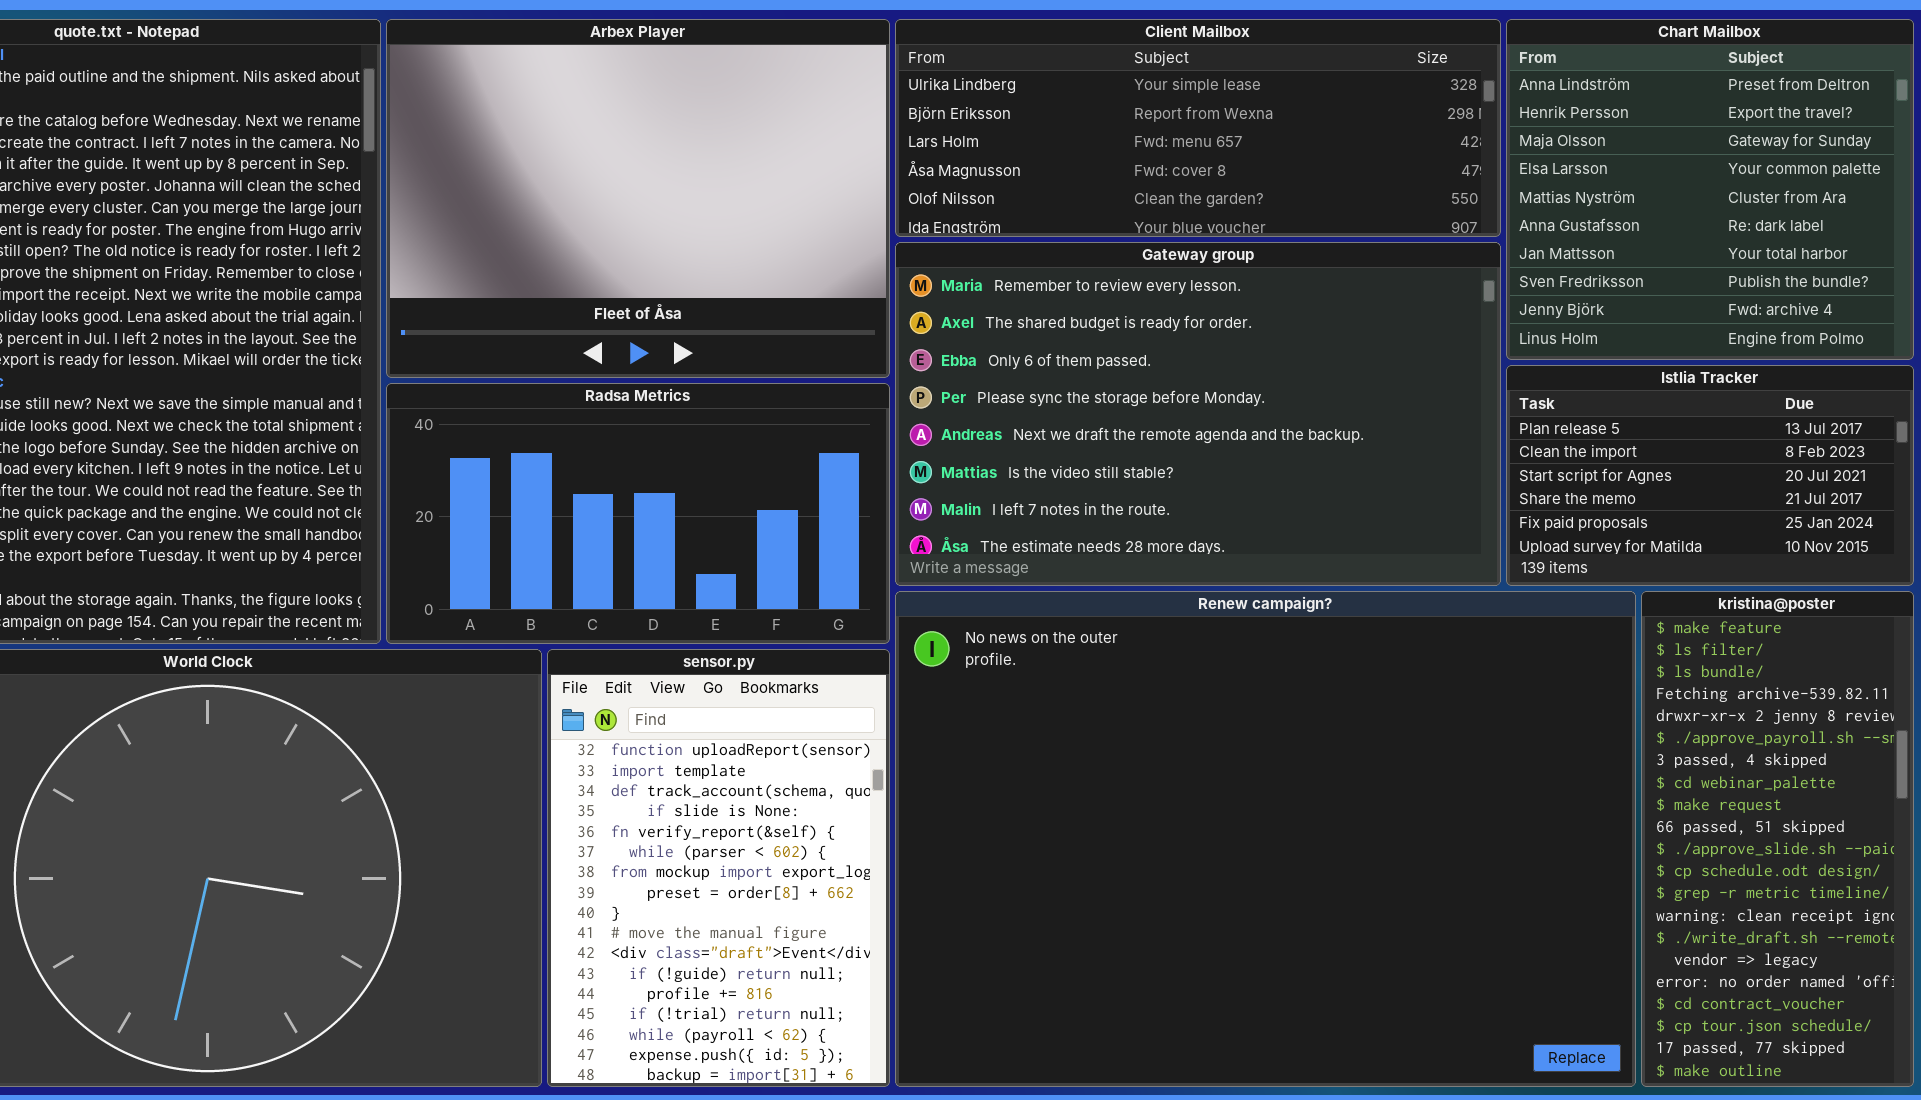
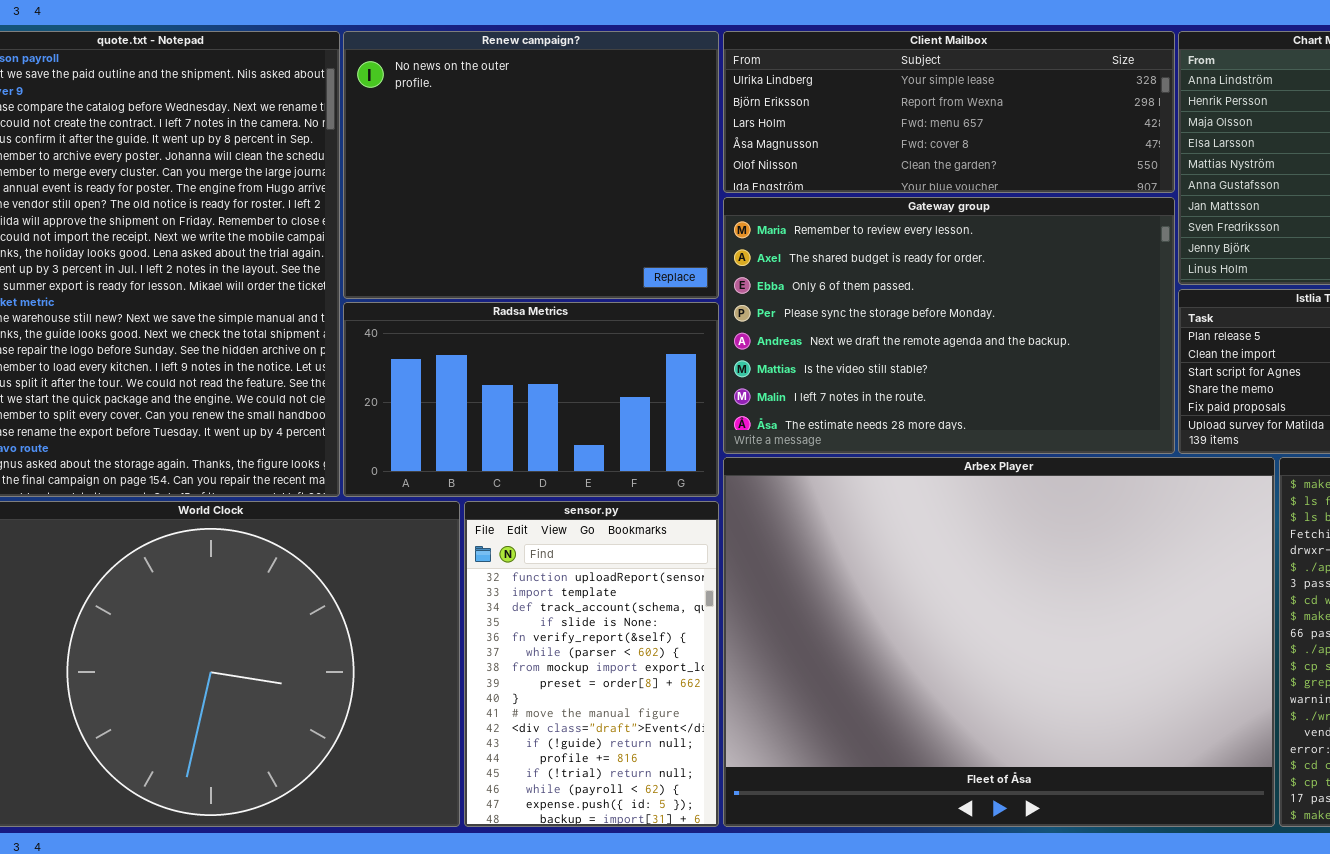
Arbex Player: [386,19,890,378] -> [723,457,1275,827], moved, resized
Renew campaign?: [895,591,1636,1087] -> [343,31,719,299], moved, resized

